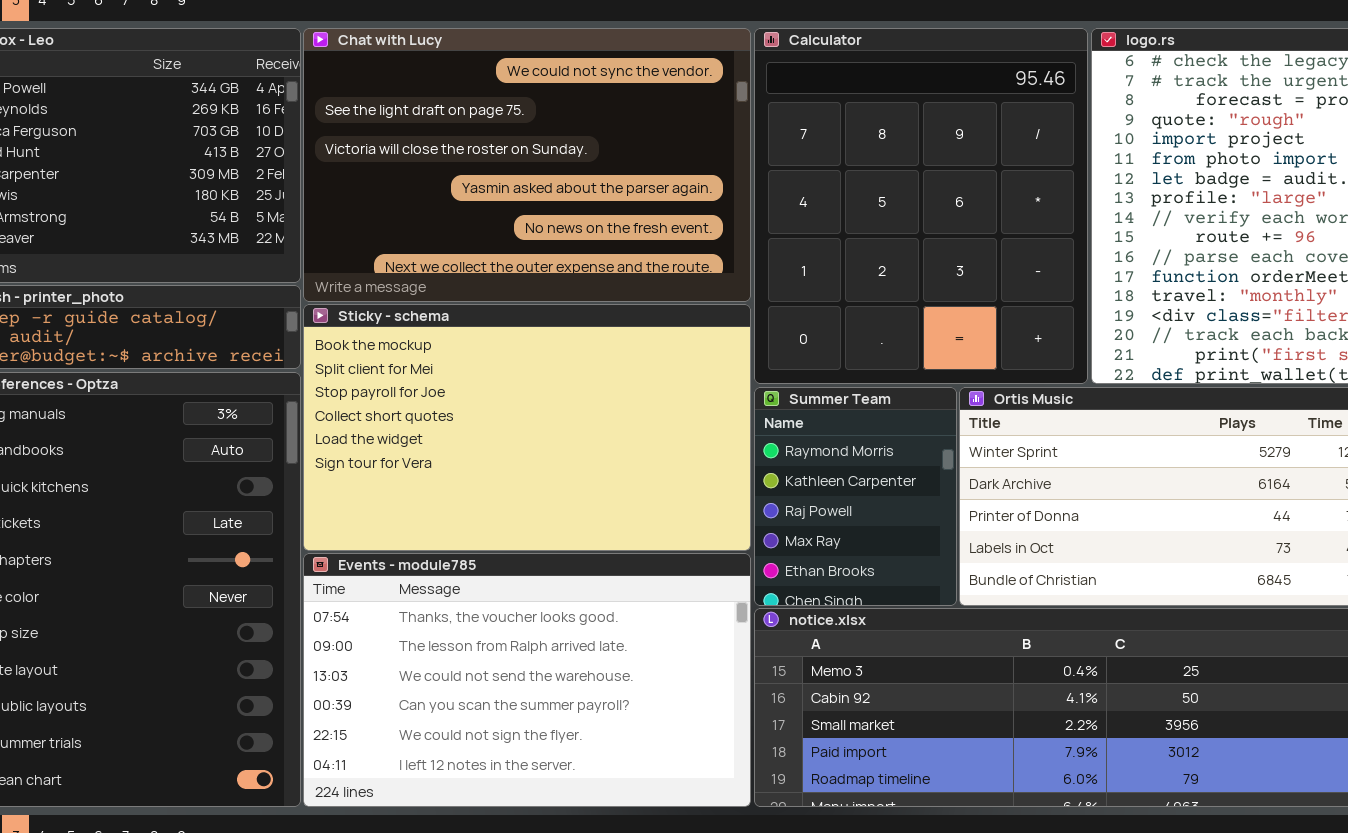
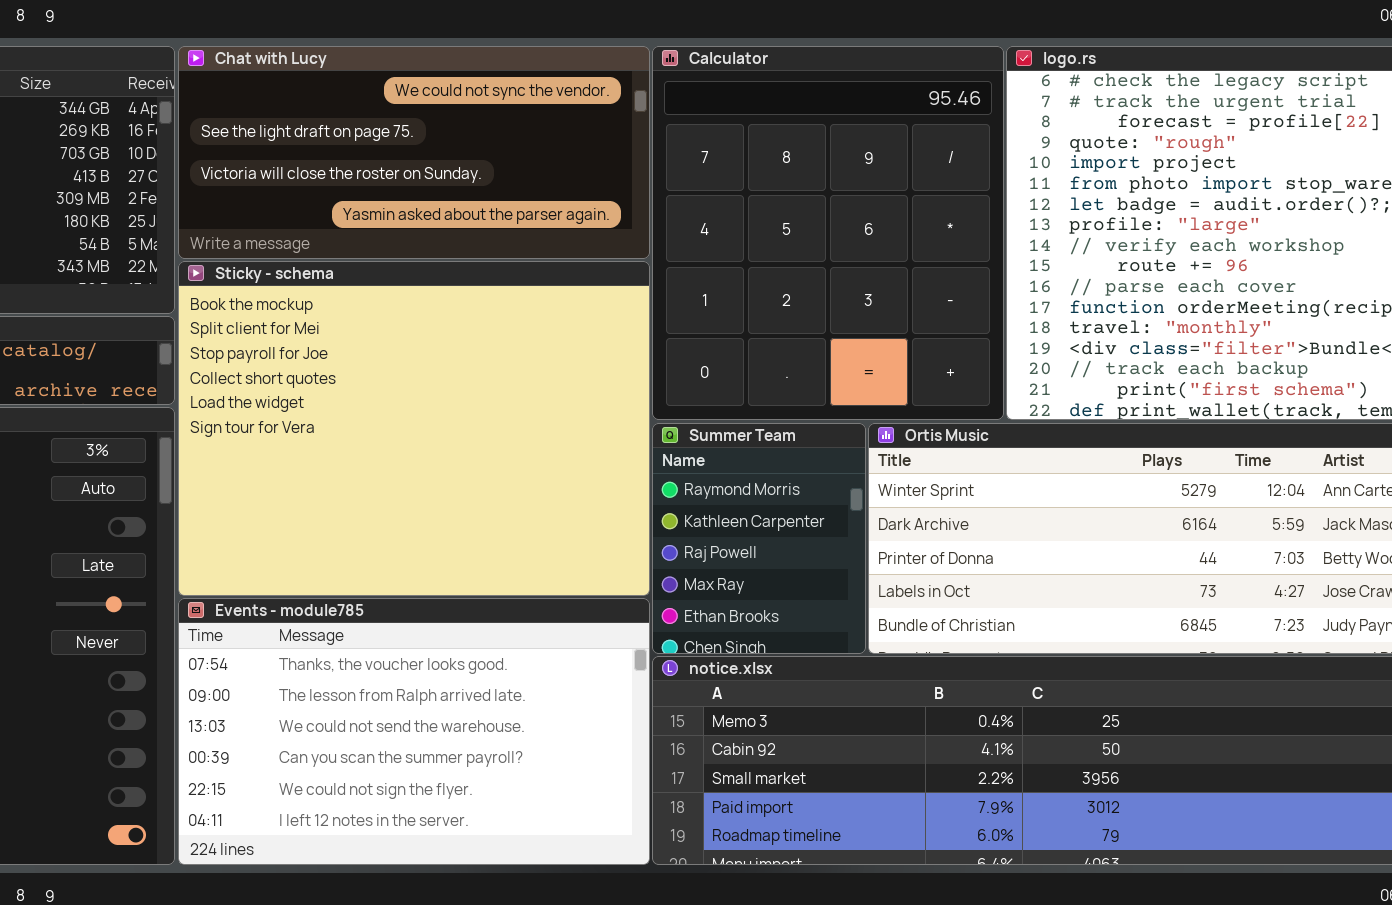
Chat with Lucy: [303,28,751,302] -> [178,46,650,259], resized
Sticky - schema: [303,304,751,551] -> [178,261,650,596], resized

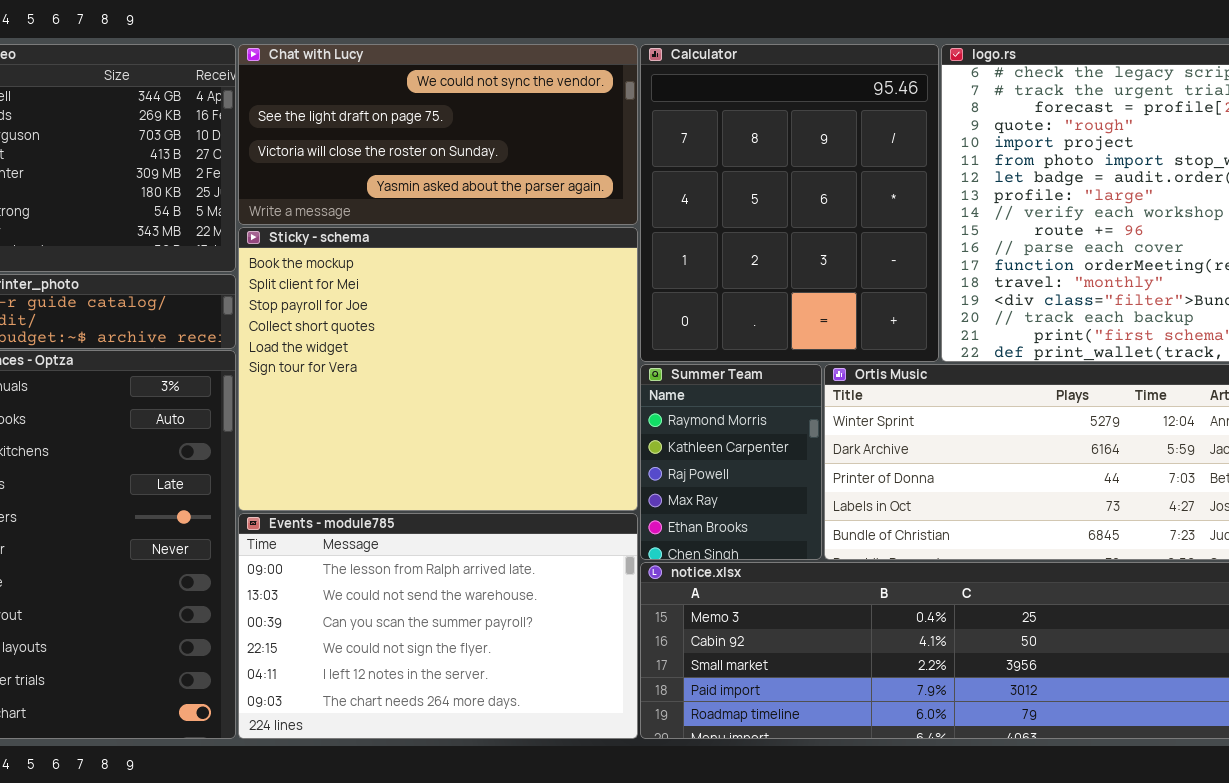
Events - module785: [178,598,650,865] -> [238,513,638,739], scrolled down 1 row

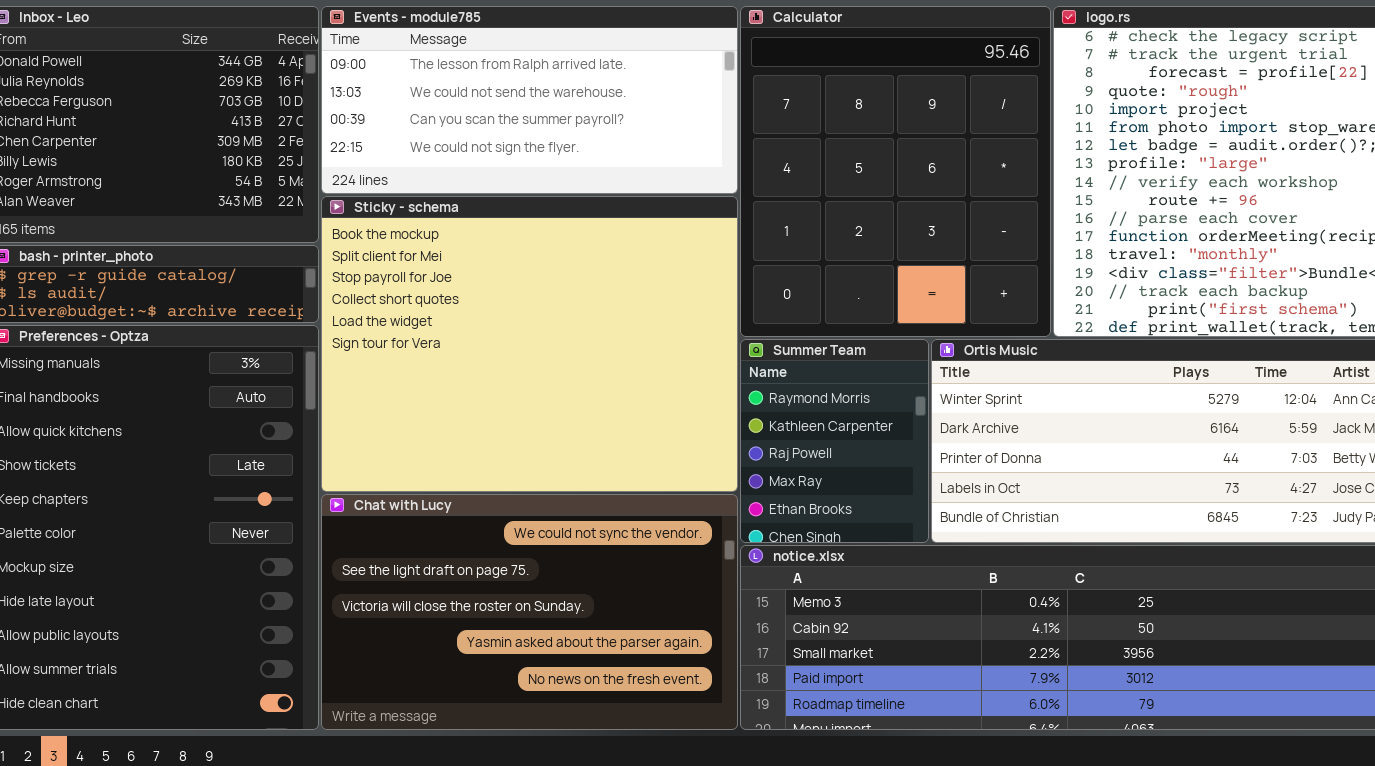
Chat with Lucy: [238,44,638,225] -> [321,494,738,730], moved, resized
Events - module785: [238,513,638,739] -> [321,6,738,194], moved, resized

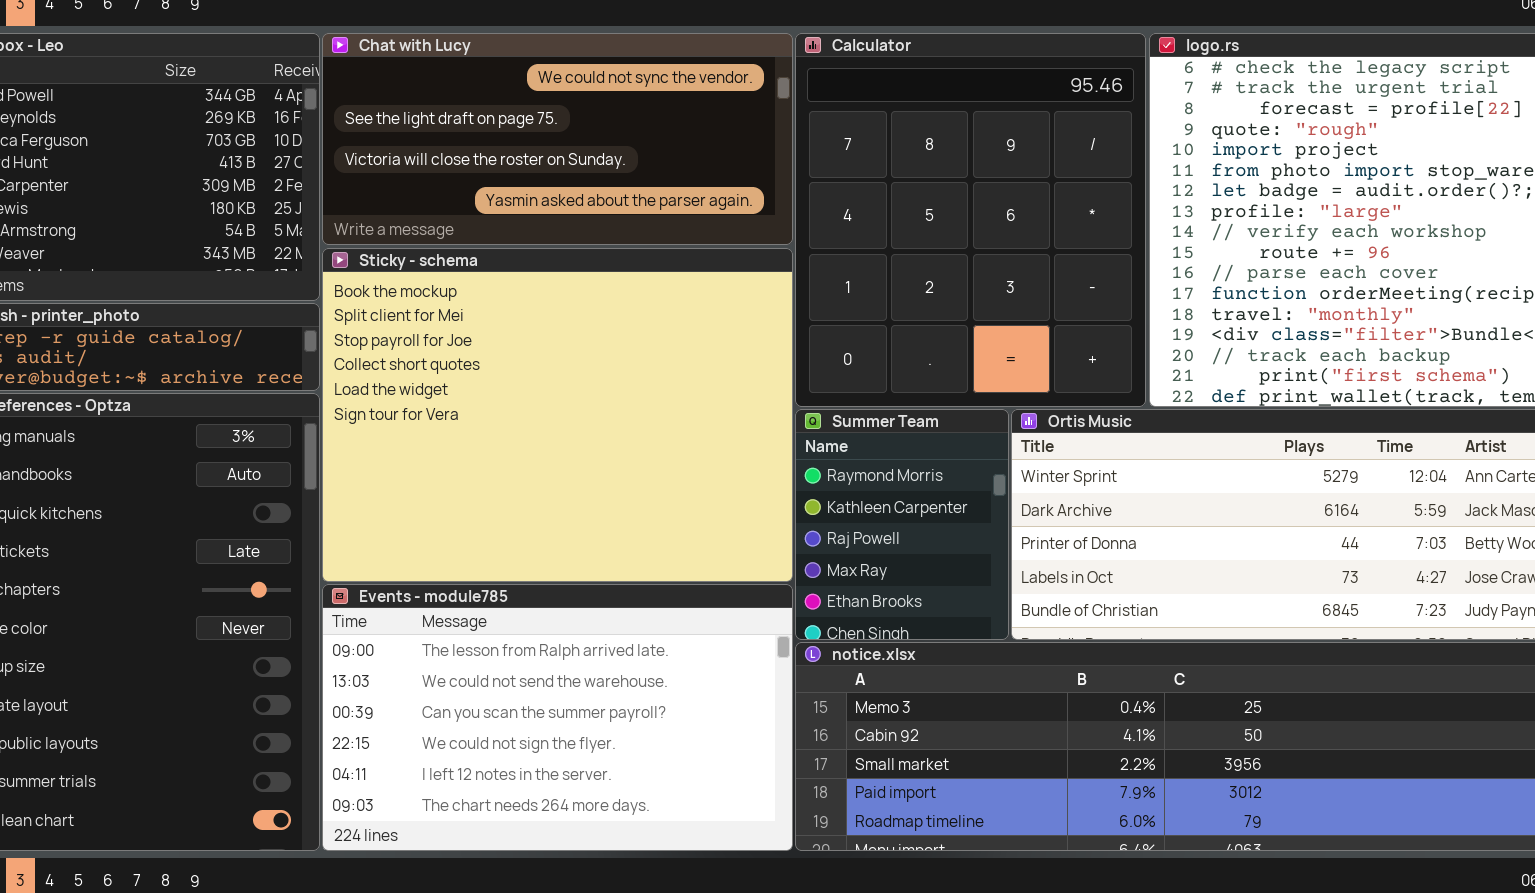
Events - module785: [321,6,738,194] -> [322,584,793,851], moved, resized
Chat with Lucy: [321,494,738,730] -> [322,33,793,245], moved, resized

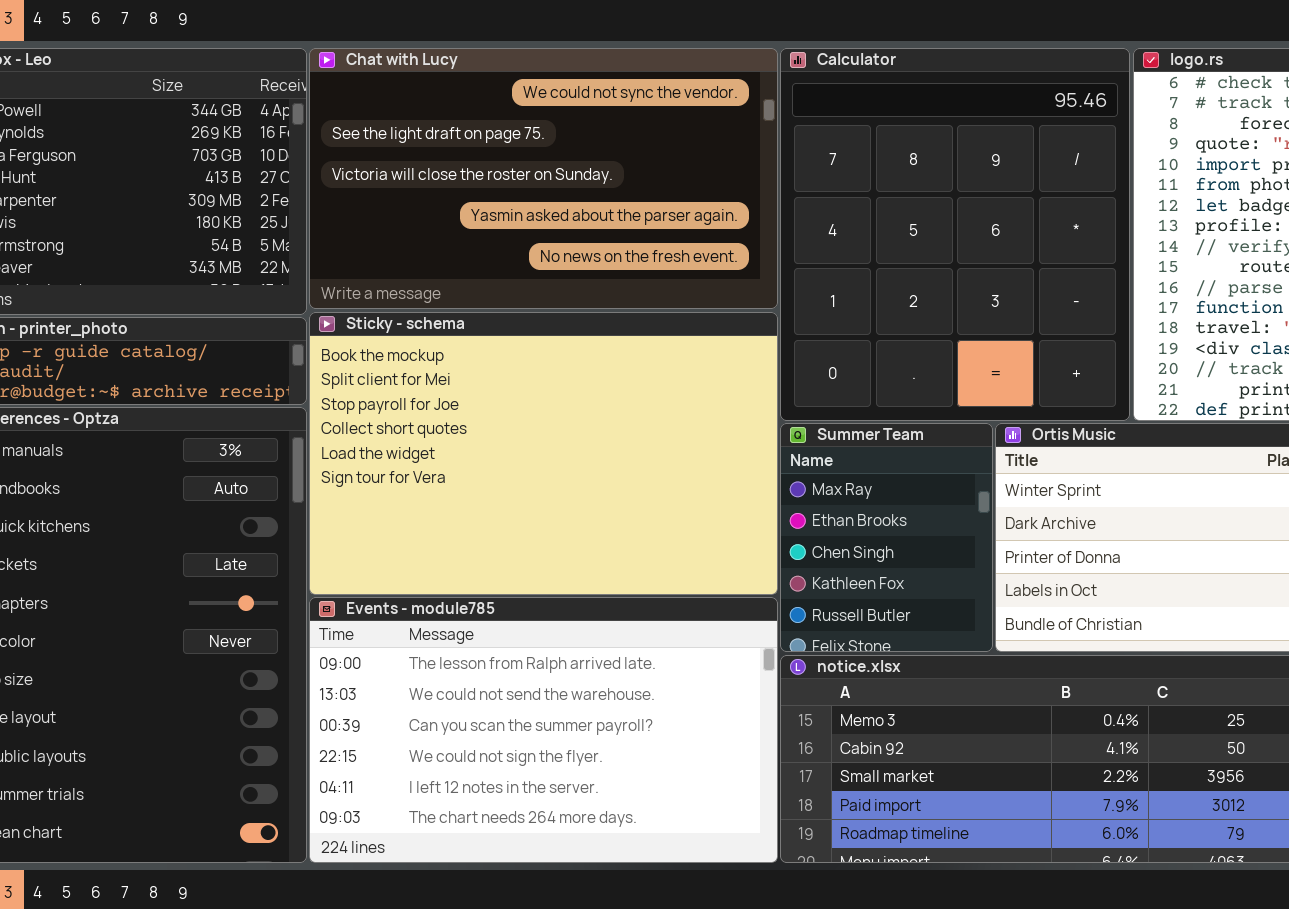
Chat with Lucy: [322,33,793,245] -> [309,48,778,309], resized
Sticky - schema: [322,248,793,582] -> [309,312,778,595], resized
Summer Team: [795,409,1009,640] -> [780,423,993,652], scrolled down 3 rows

